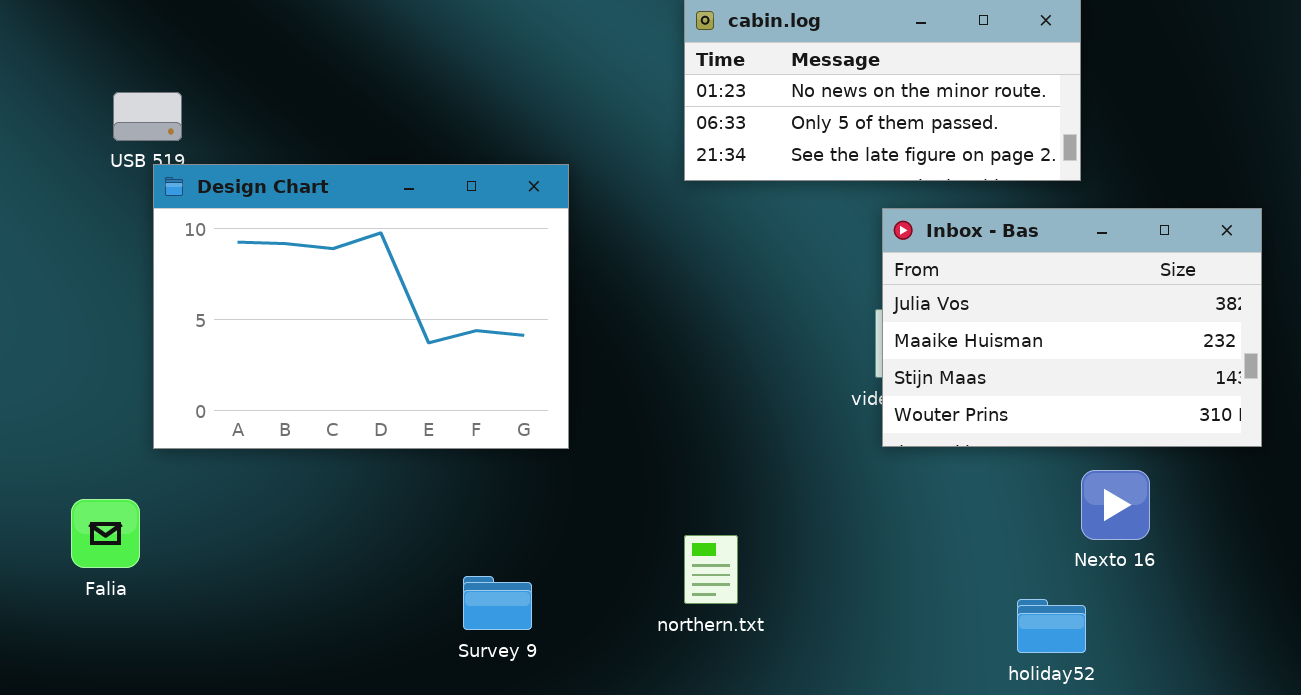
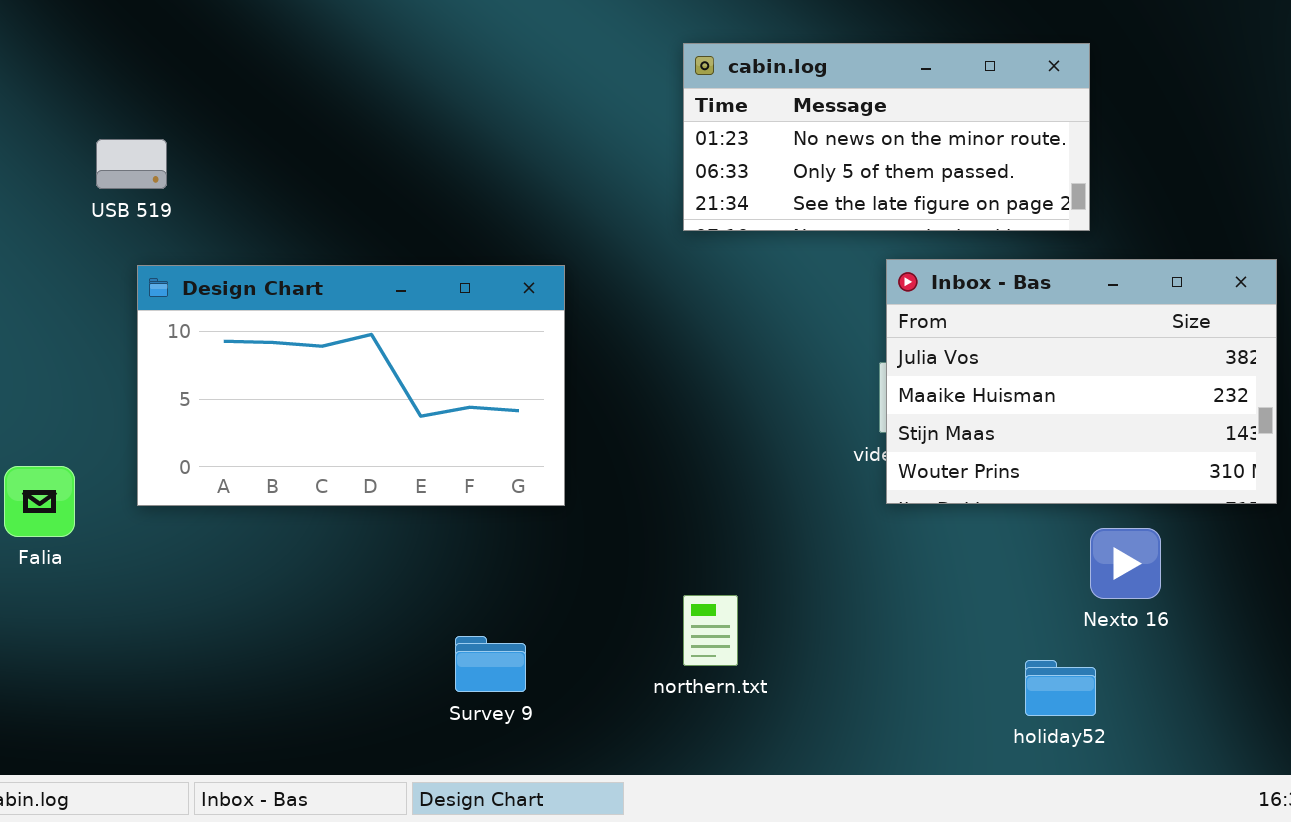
Design Chart: [153,164,569,449] -> [137,265,565,506], resized
Falia: [71,499,140,568] -> [4,466,75,537], moved

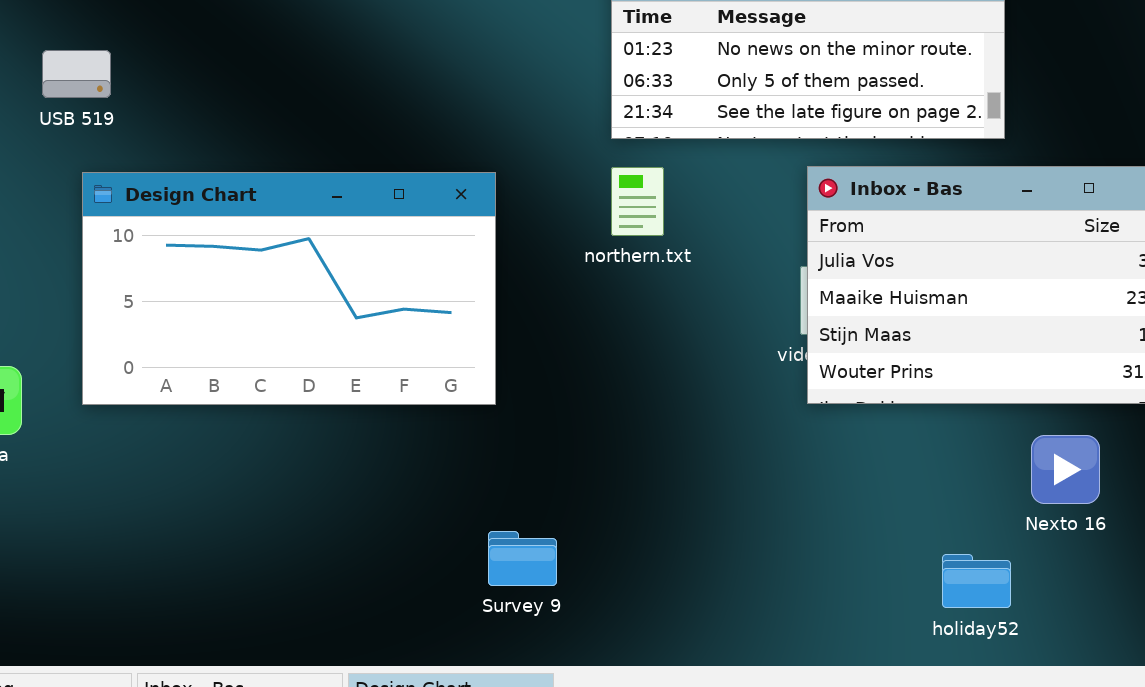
Nexto 16: [1090,528,1161,599] -> [1031,435,1100,504], moved
northern.txt: [683,595,738,666] -> [611,167,664,236], moved
Survey 9: [455,636,526,692] -> [488,531,557,586], moved

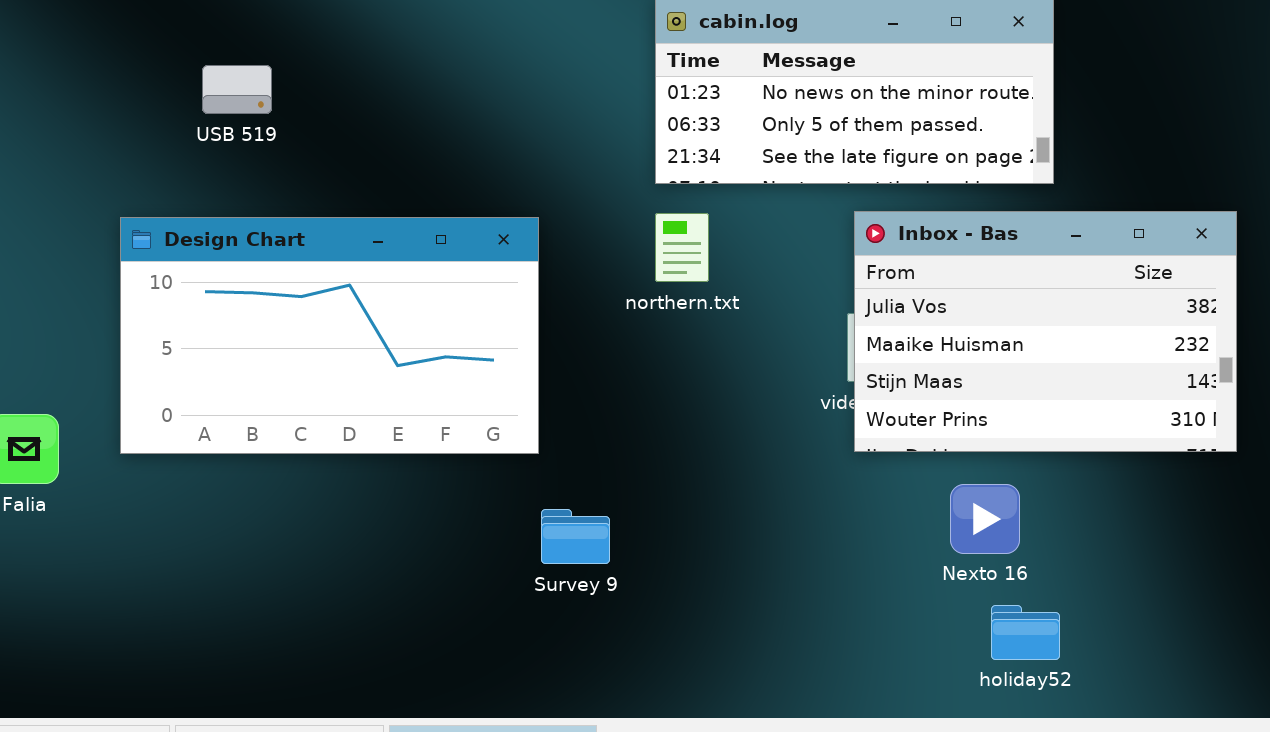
USB 519: [42,50,111,98] -> [202,65,272,114], moved
Nexto 16: [1031,435,1100,504] -> [950,484,1020,554], moved
Survey 9: [488,531,557,586] -> [541,509,610,564], moved

